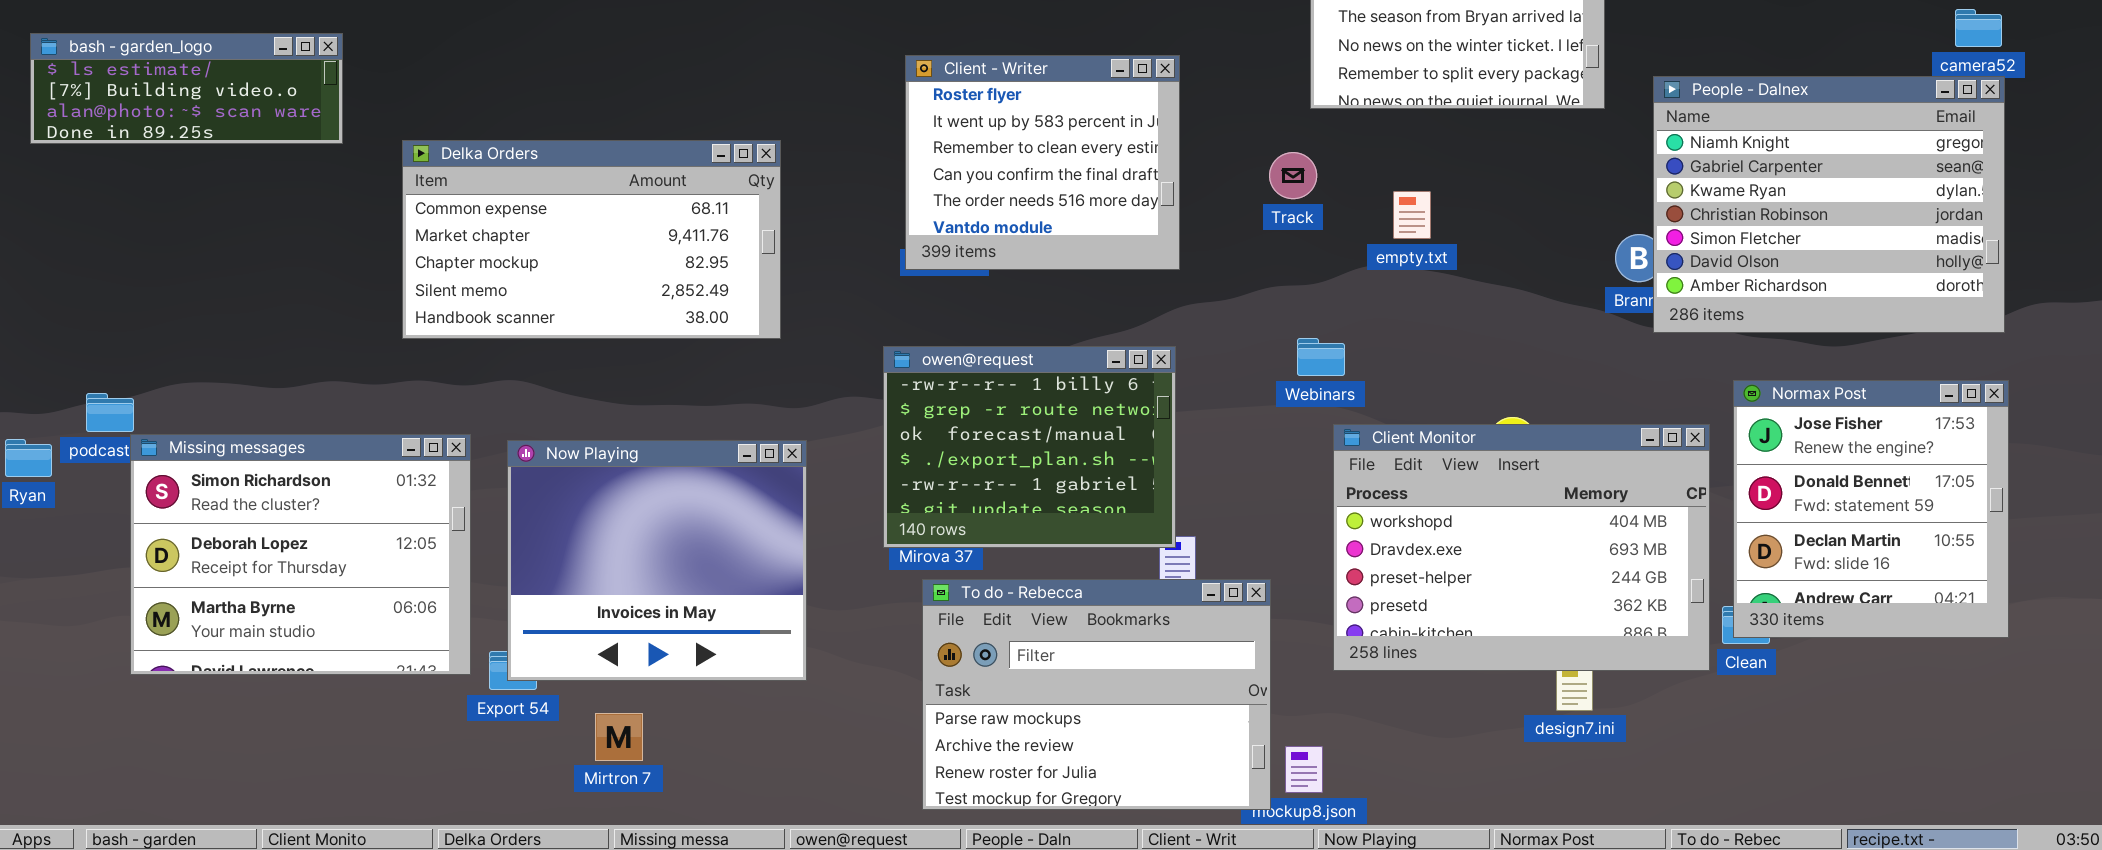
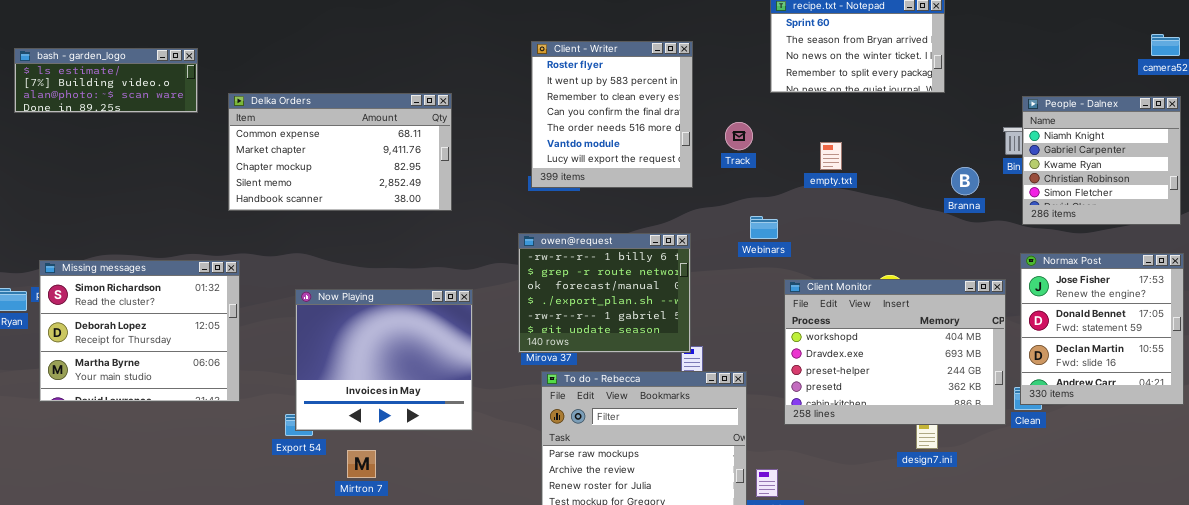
Client - Writer: [905,55,1180,270] -> [531,41,693,188], resized
People - Dalnex: [1653,76,2005,333] -> [1022,96,1181,225], resized
Delka Orders: [402,140,781,339] -> [228,93,452,211], moved
Track: [1269,152,1317,199] -> [725,122,753,150], moved
Webinars: [1297,338,1345,376] -> [750,216,778,239], moved
Missing messages: [130,434,471,675] -> [39,260,240,402], moved

